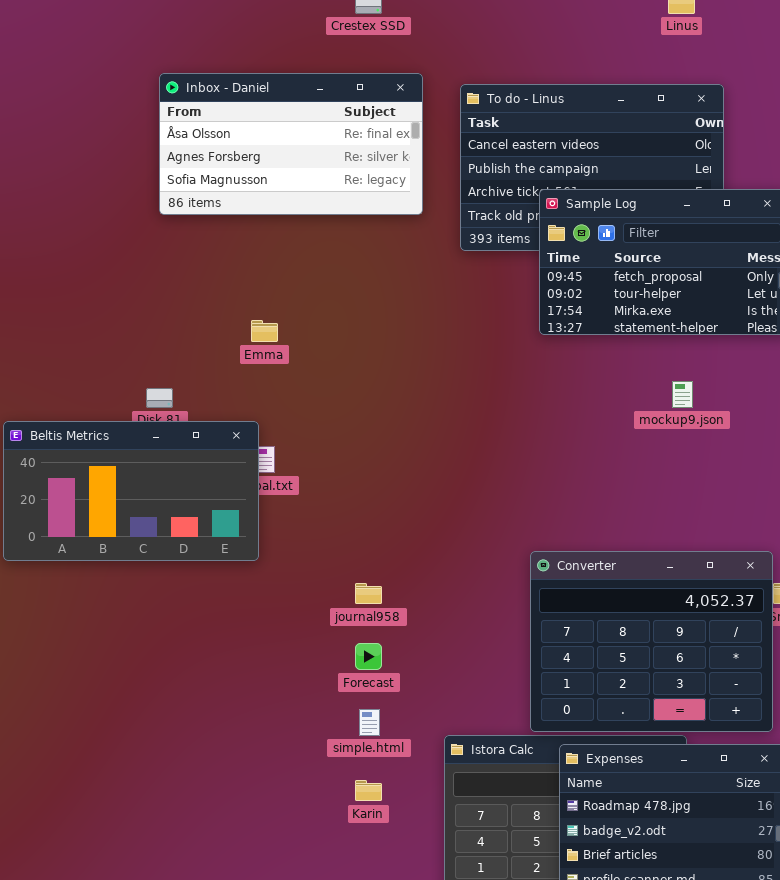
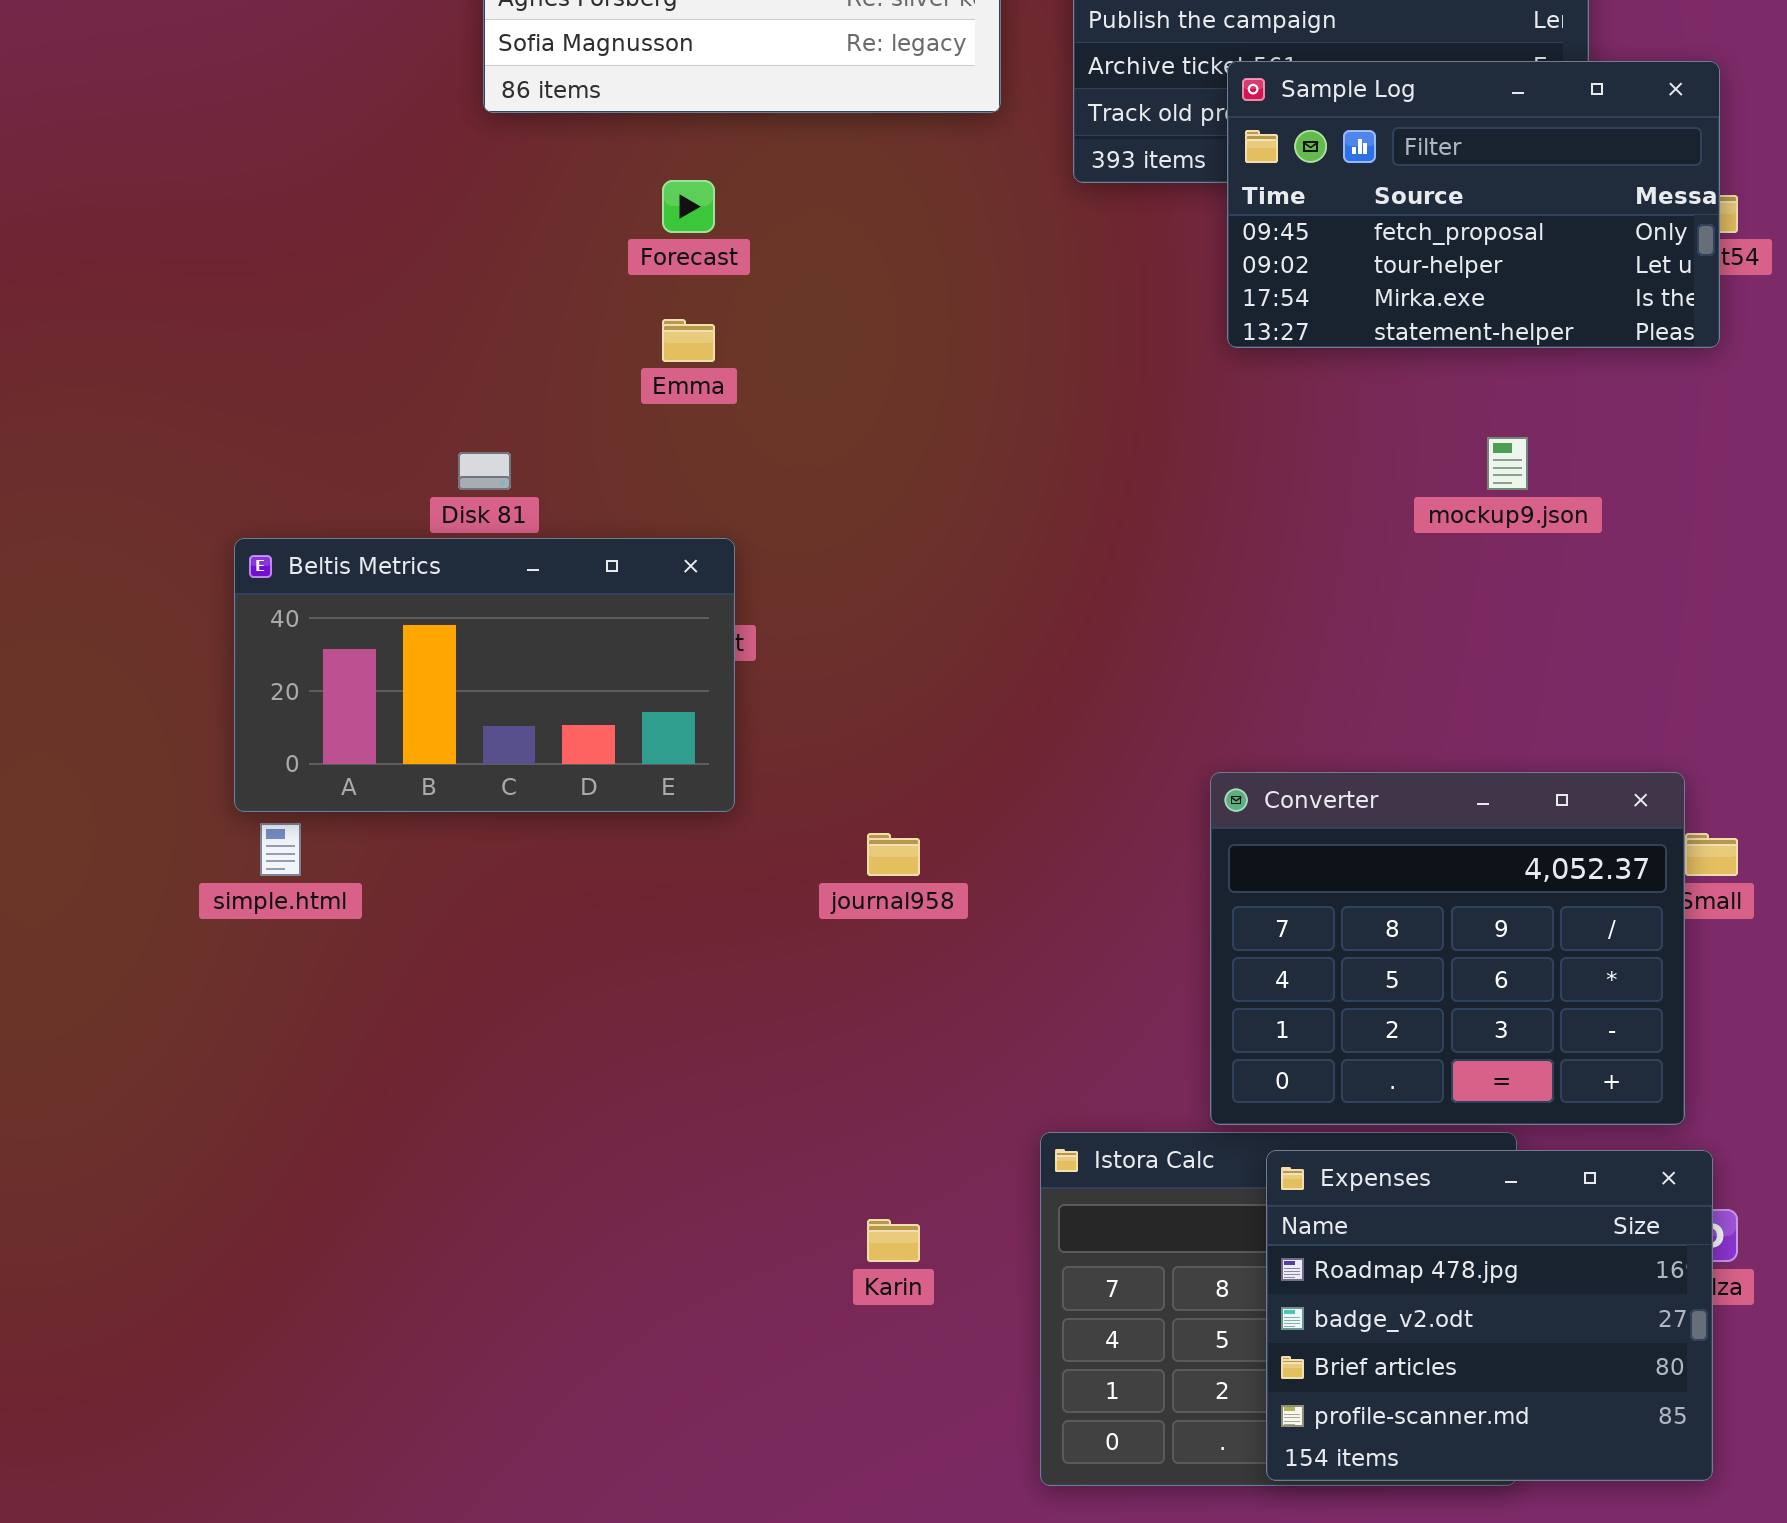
Beltis Metrics: [3,421,259,561] -> [234,538,735,812], moved
Forecast: [355,643,382,670] -> [662,180,715,233], moved
simple.html: [359,709,380,736] -> [260,823,301,876], moved

